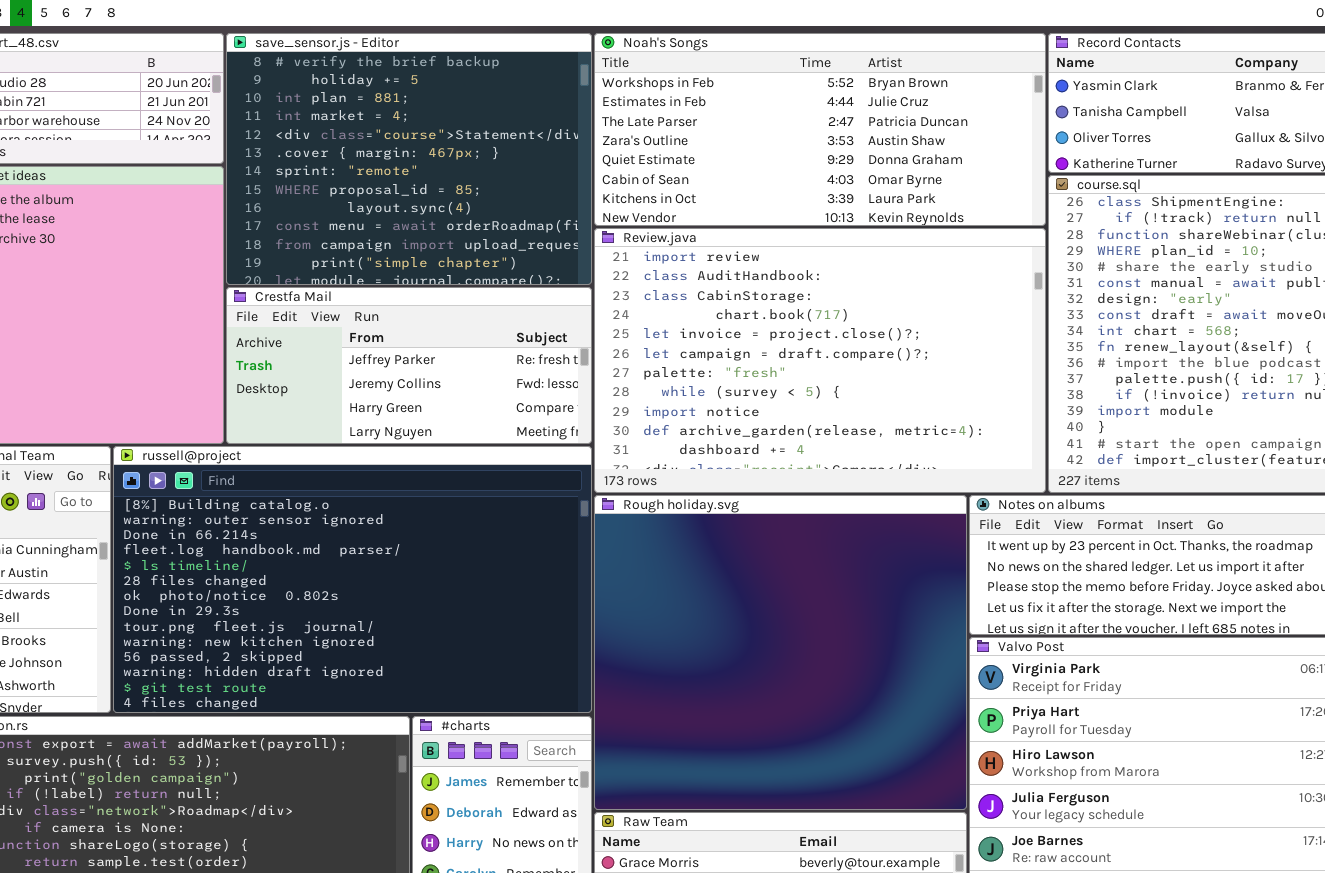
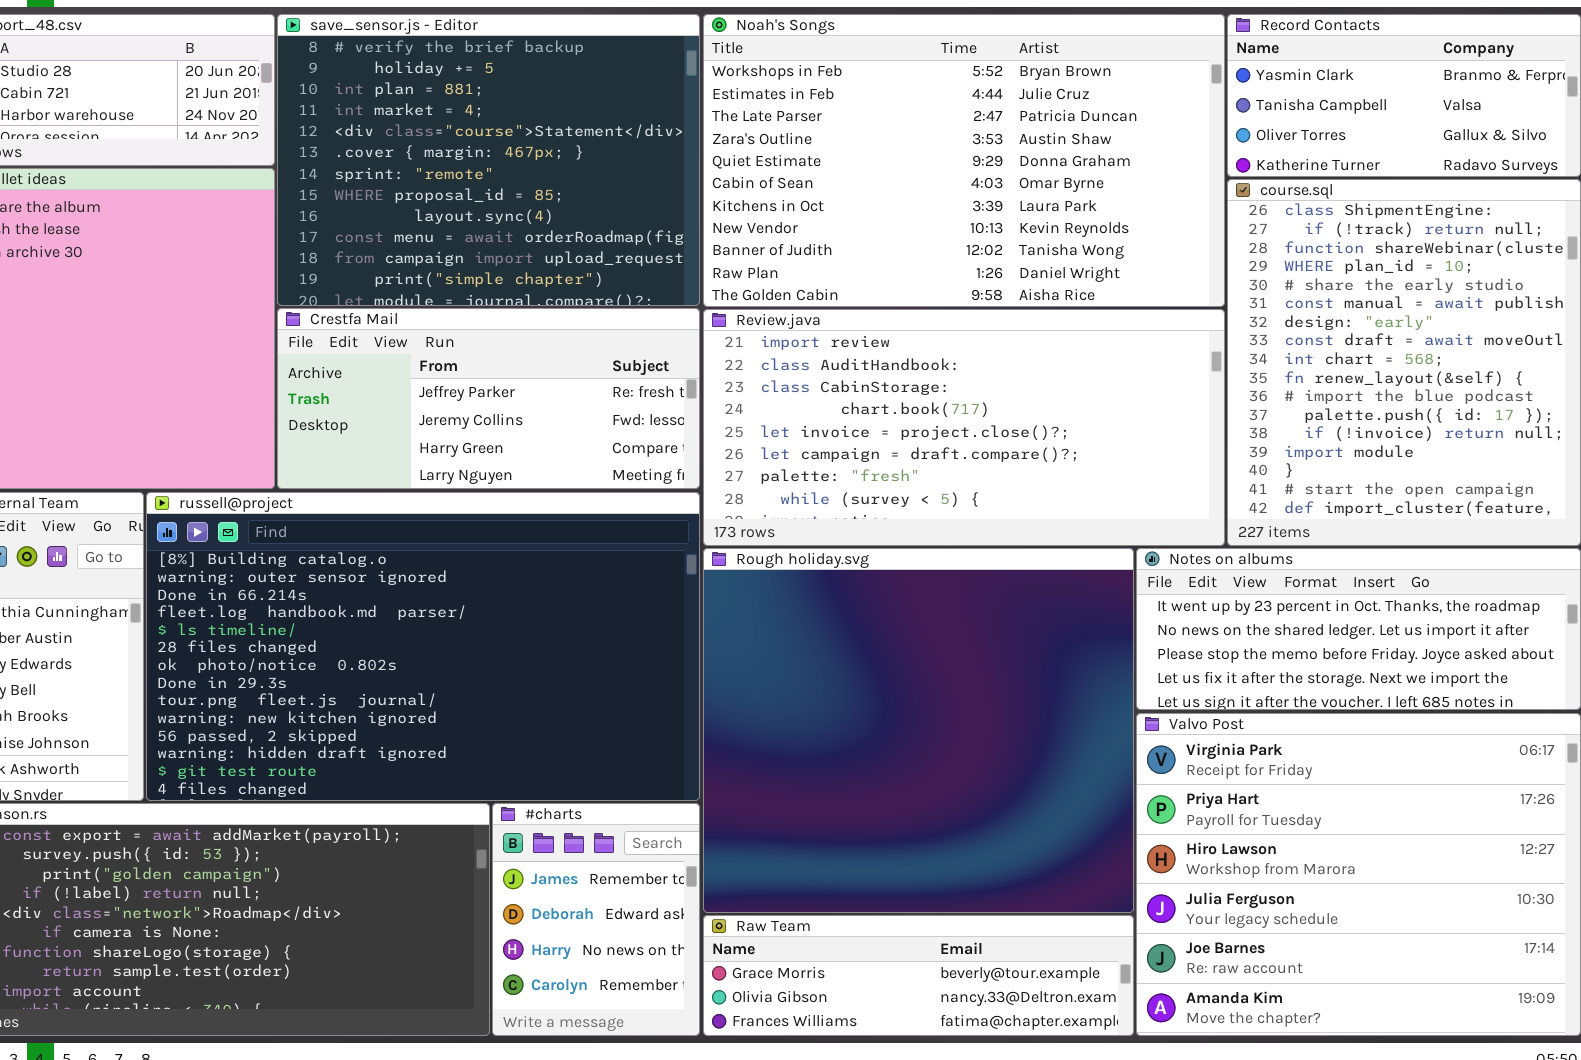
Noah's Songs: [594,33,1046,226] -> [703,14,1225,307], resized
Review.java: [594,228,1046,493] -> [703,309,1225,546], resized

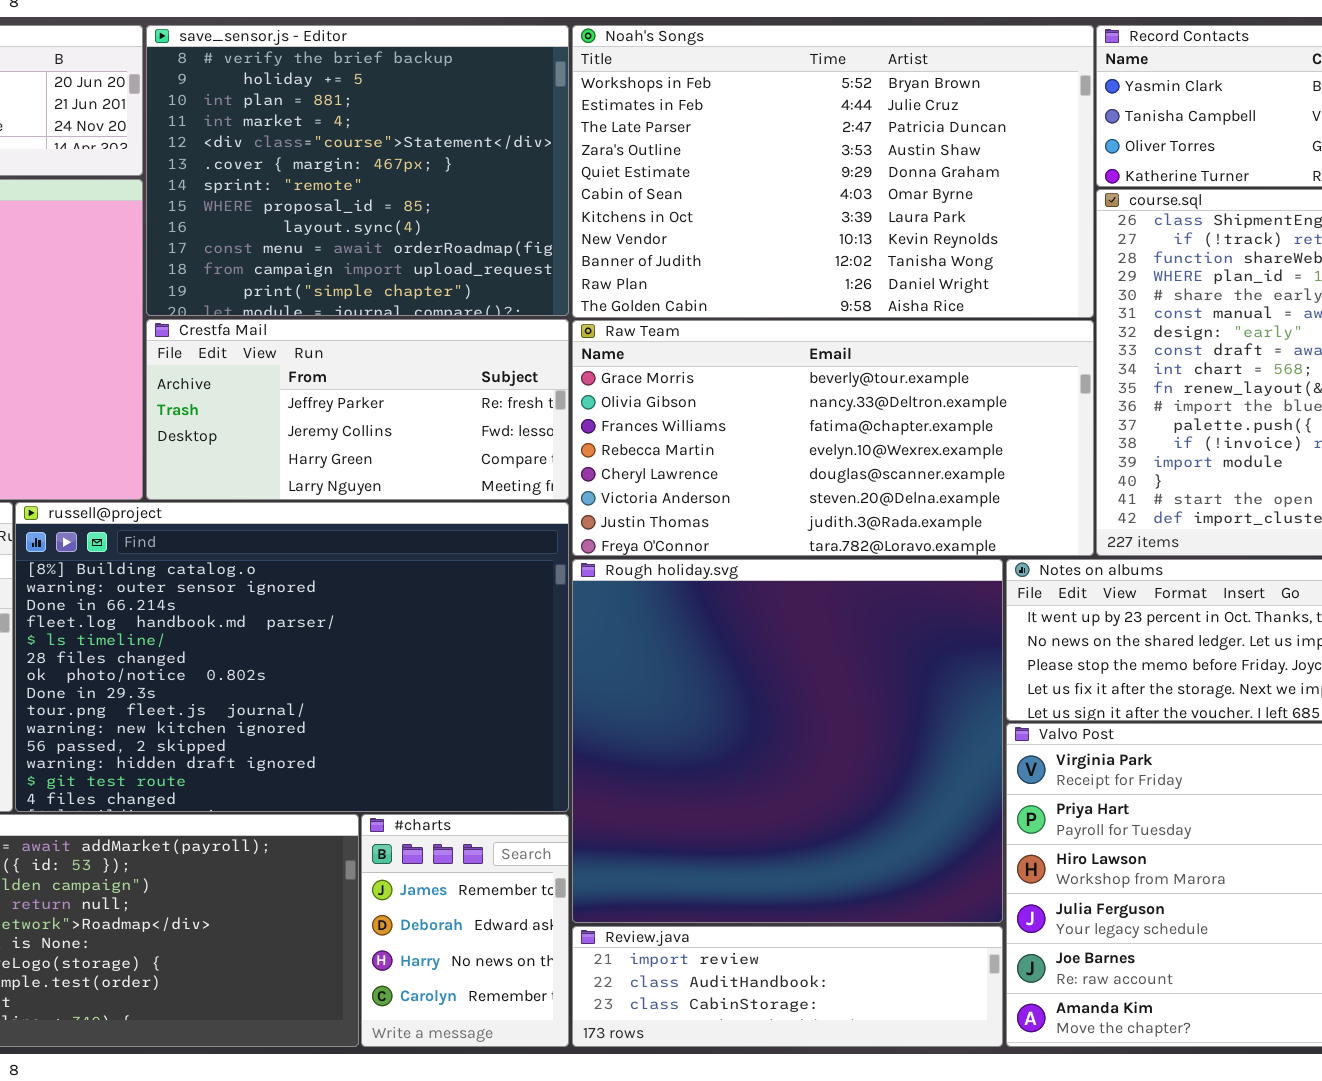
Review.java: [703,309,1225,546] -> [572,926,1003,1047], moved, resized
Raw Team: [703,915,1134,1036] -> [572,320,1094,556], moved, resized

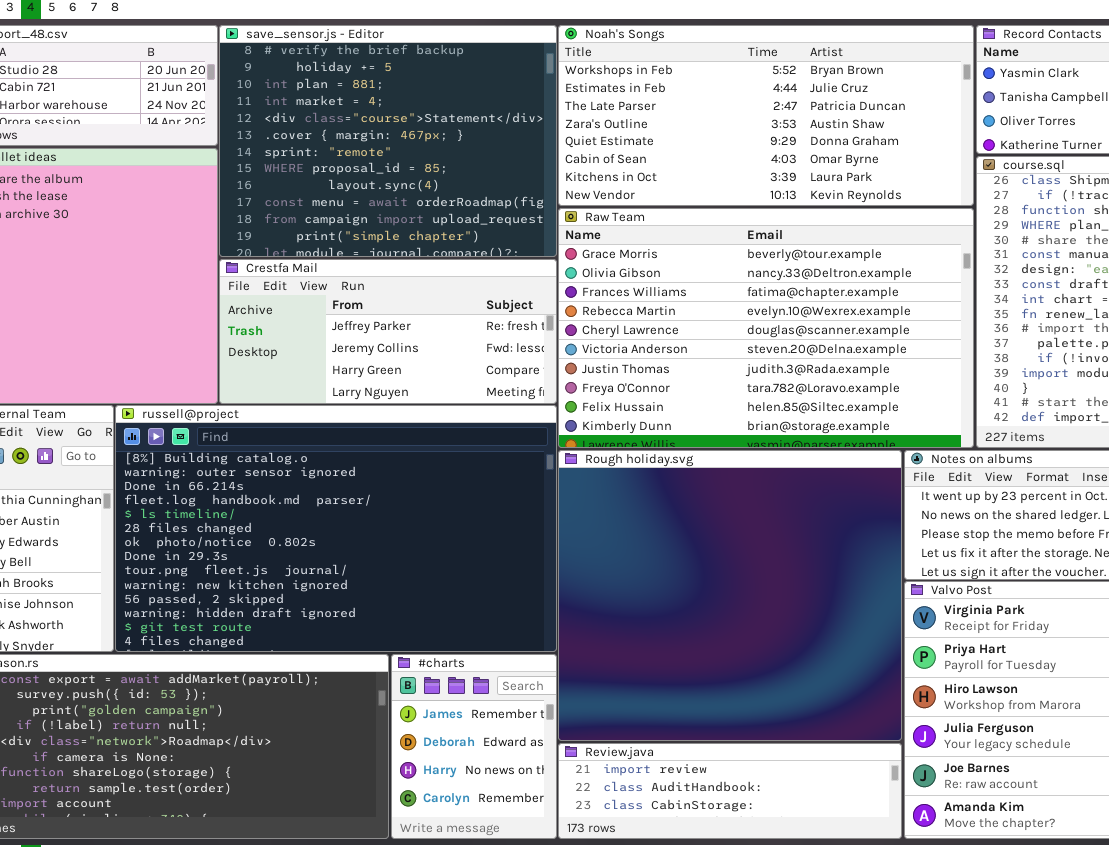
Noah's Songs: [572,25,1094,318] -> [558,25,974,206], resized
Raw Team: [572,320,1094,556] -> [558,208,974,448], resized

